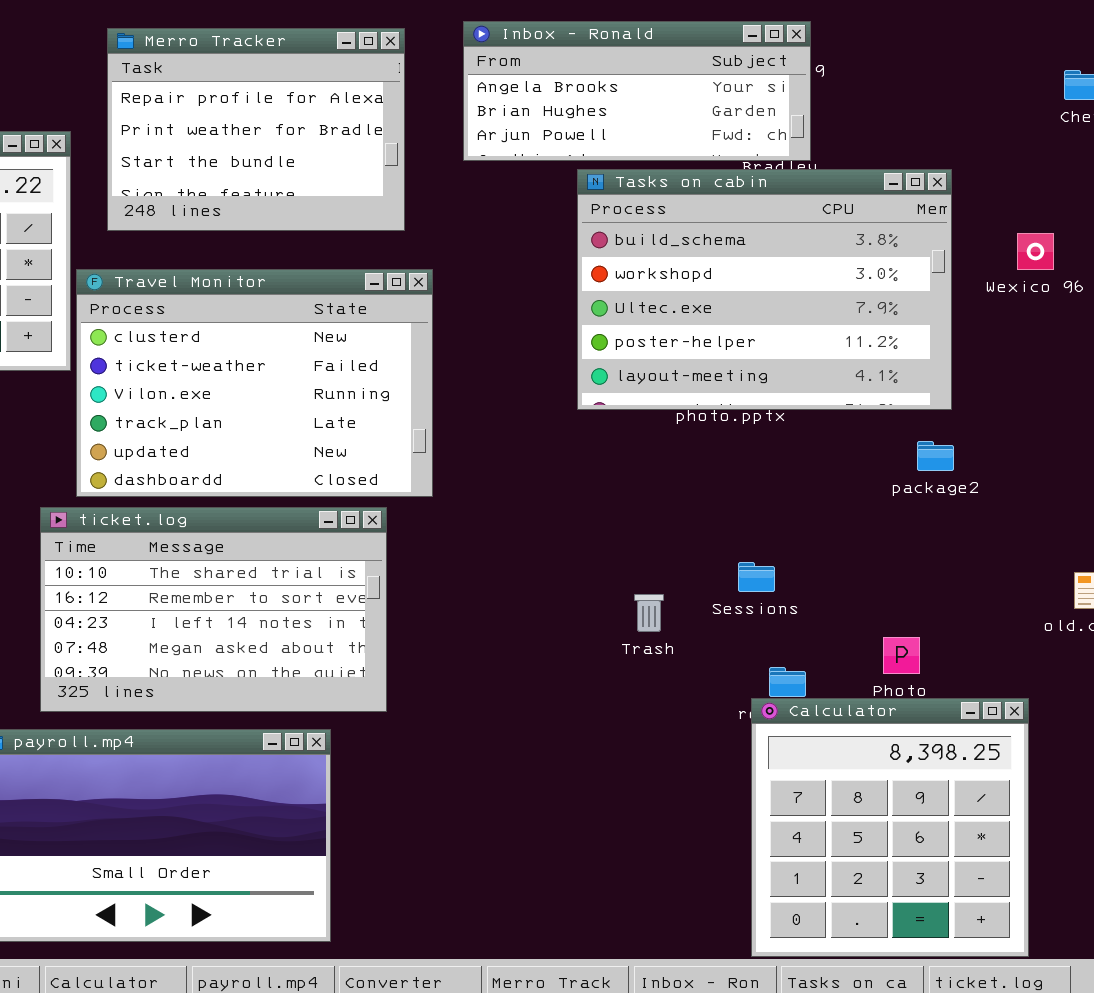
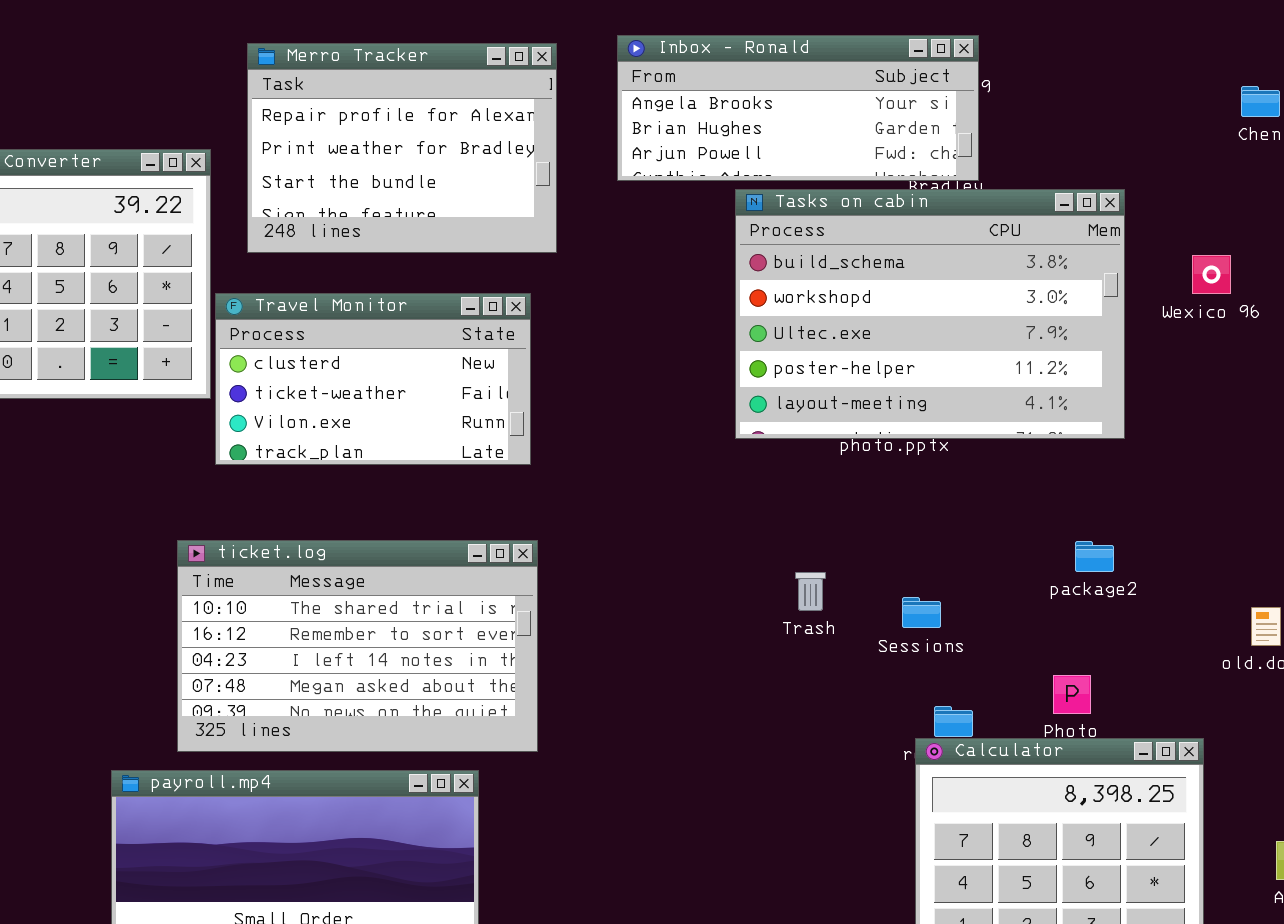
Travel Monitor: [76,269,433,497] -> [215,293,531,465], resized
package2: [917,441,954,471] -> [1075,541,1114,572], moved
Trash: [634,594,664,632] -> [795,572,826,611], moved

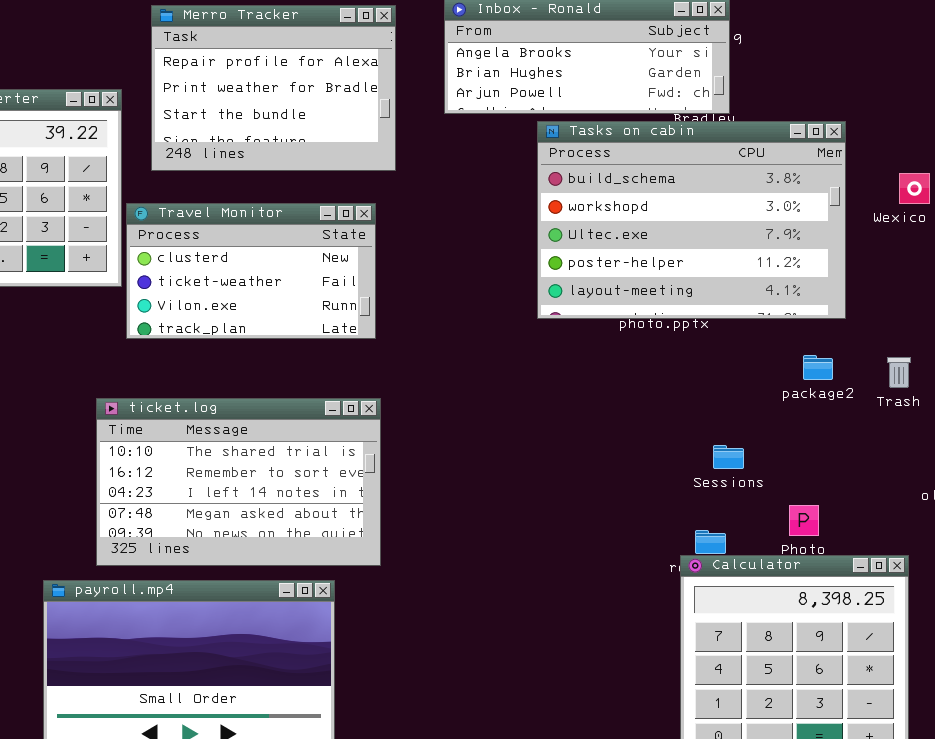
package2: [1075,541,1114,572] -> [803,355,833,380], moved
Trash: [795,572,826,611] -> [887,357,911,388], moved
Sessions: [902,597,941,628] -> [713,445,744,469], moved

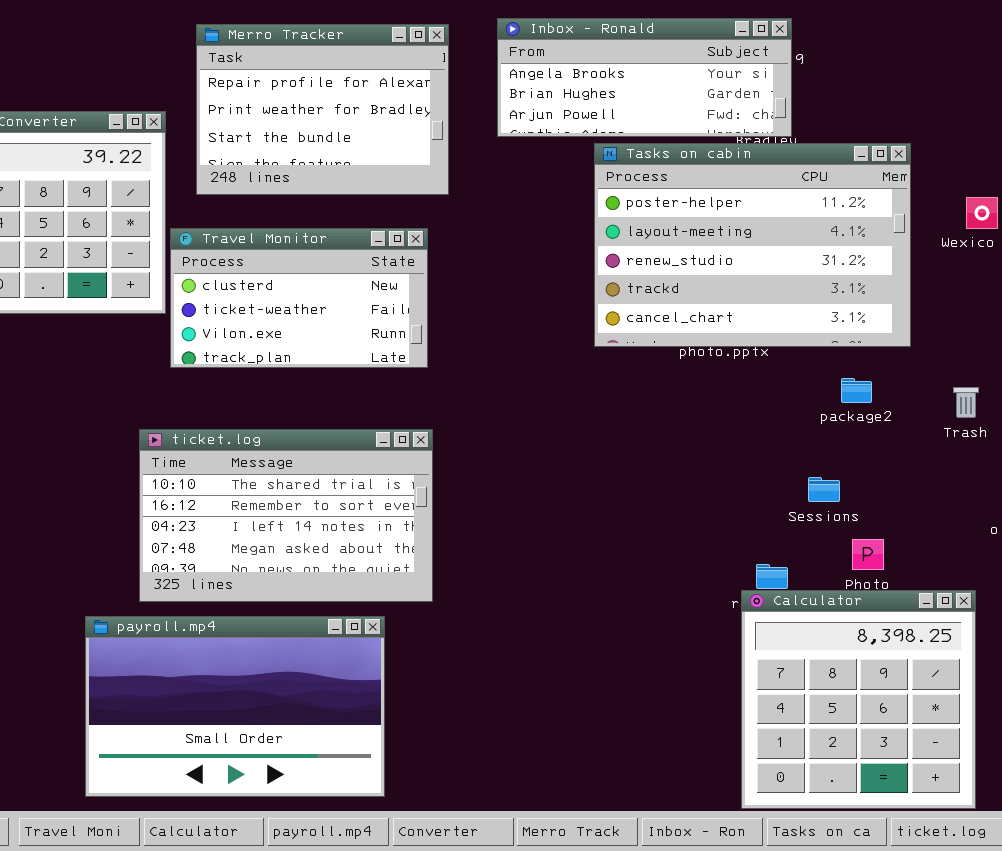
Tasks on cabin: [537,121,846,319] -> [594,143,911,347], scrolled down 3 rows
package2: [803,355,833,380] -> [841,378,872,403], moved
Sessions: [713,445,744,469] -> [808,477,840,502], moved

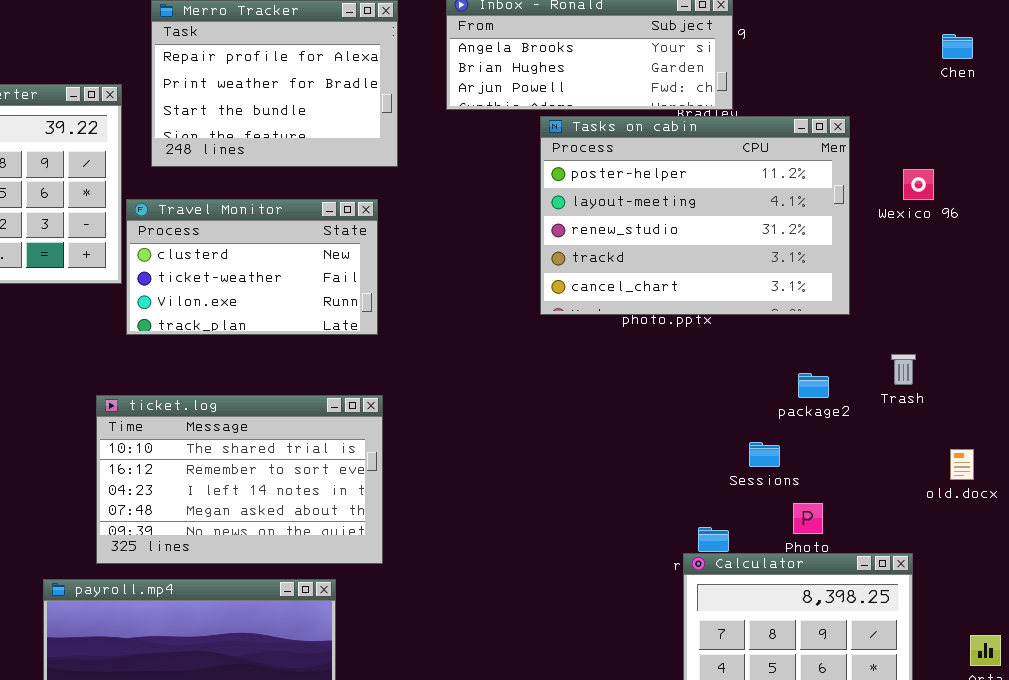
package2: [841,378,872,403] -> [798,373,829,398], moved

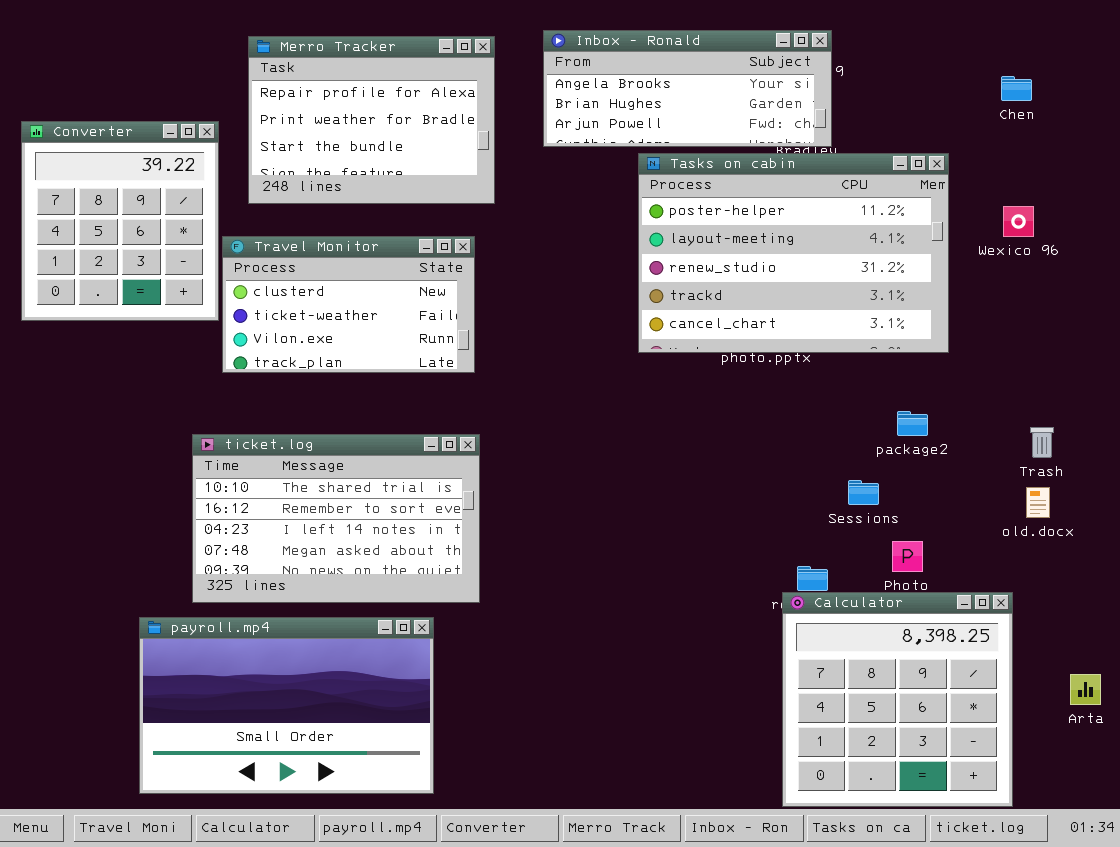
Chen: [942,34,973,59] -> [1001,76,1032,101], moved
Trash: [891,354,916,385] -> [1030,427,1054,458], moved
old.docx: [950,449,974,480] -> [1026,487,1050,518], moved

